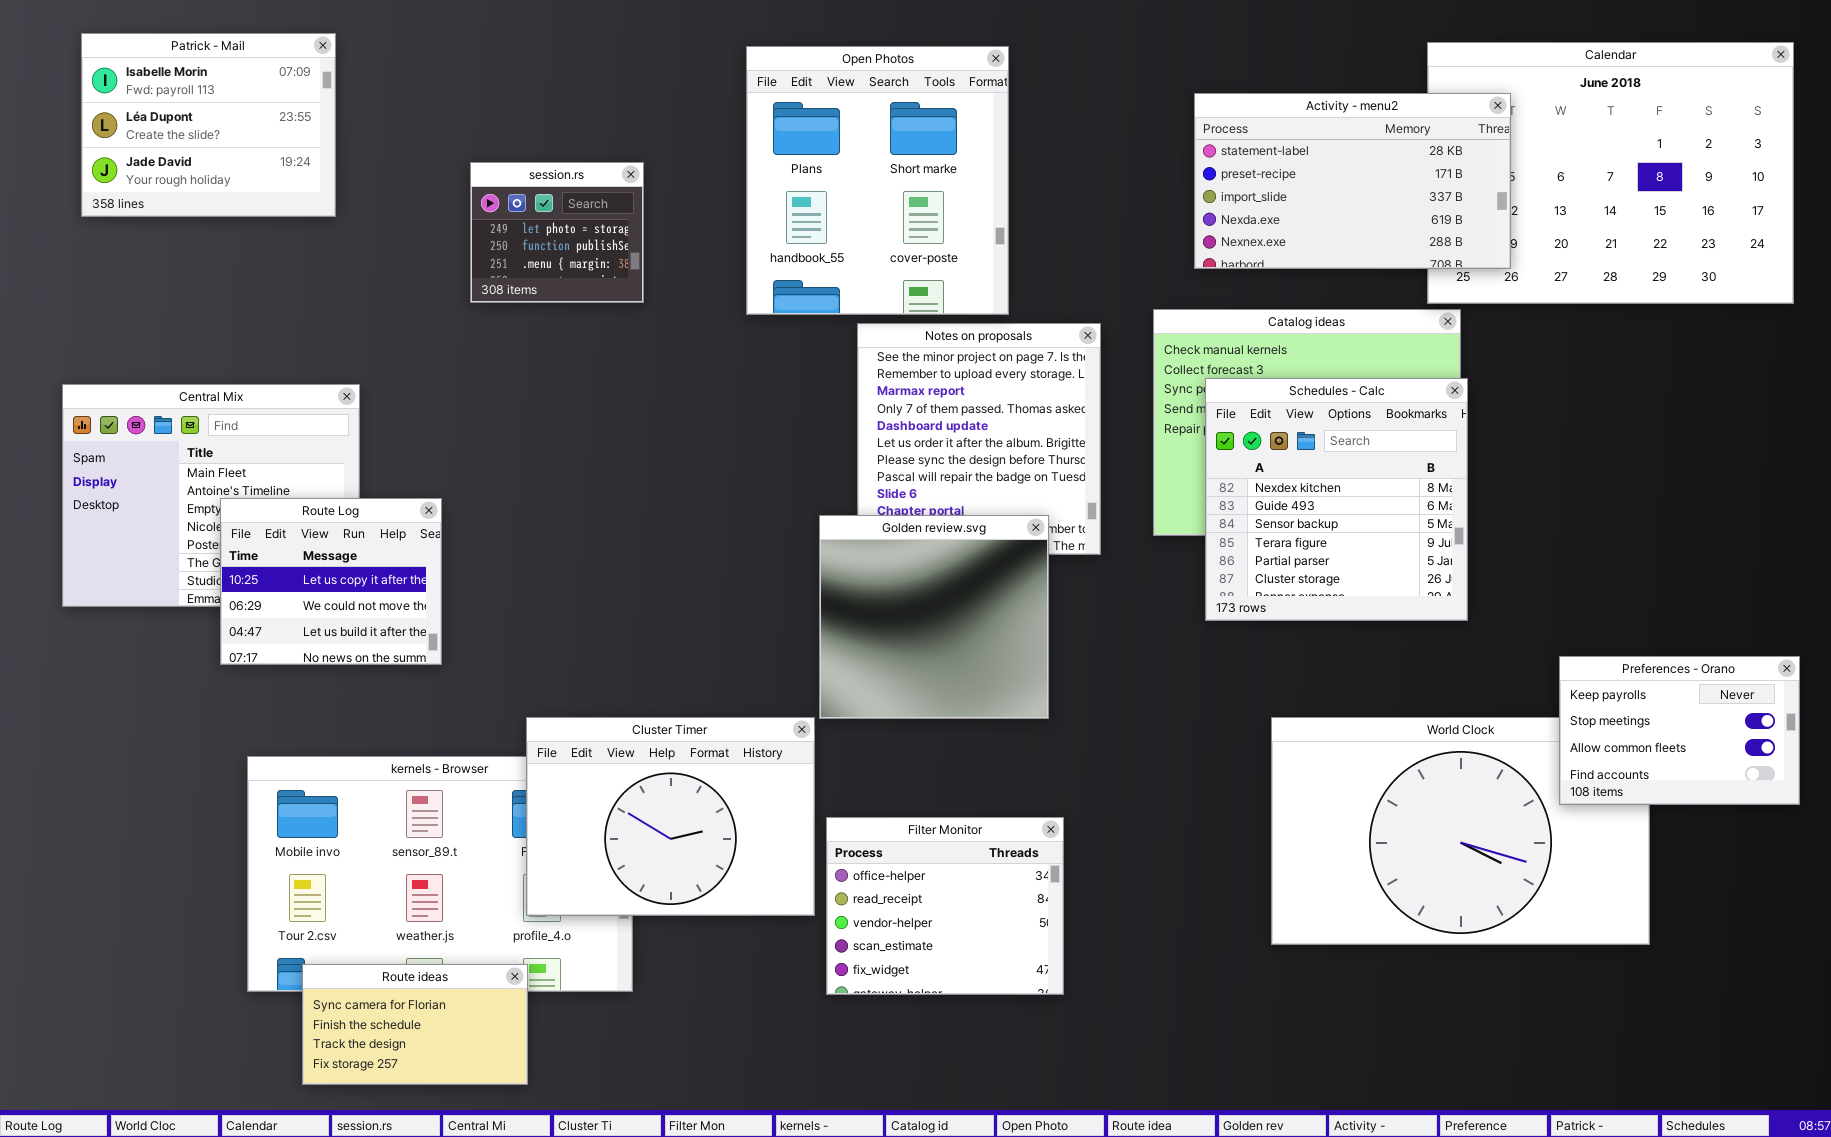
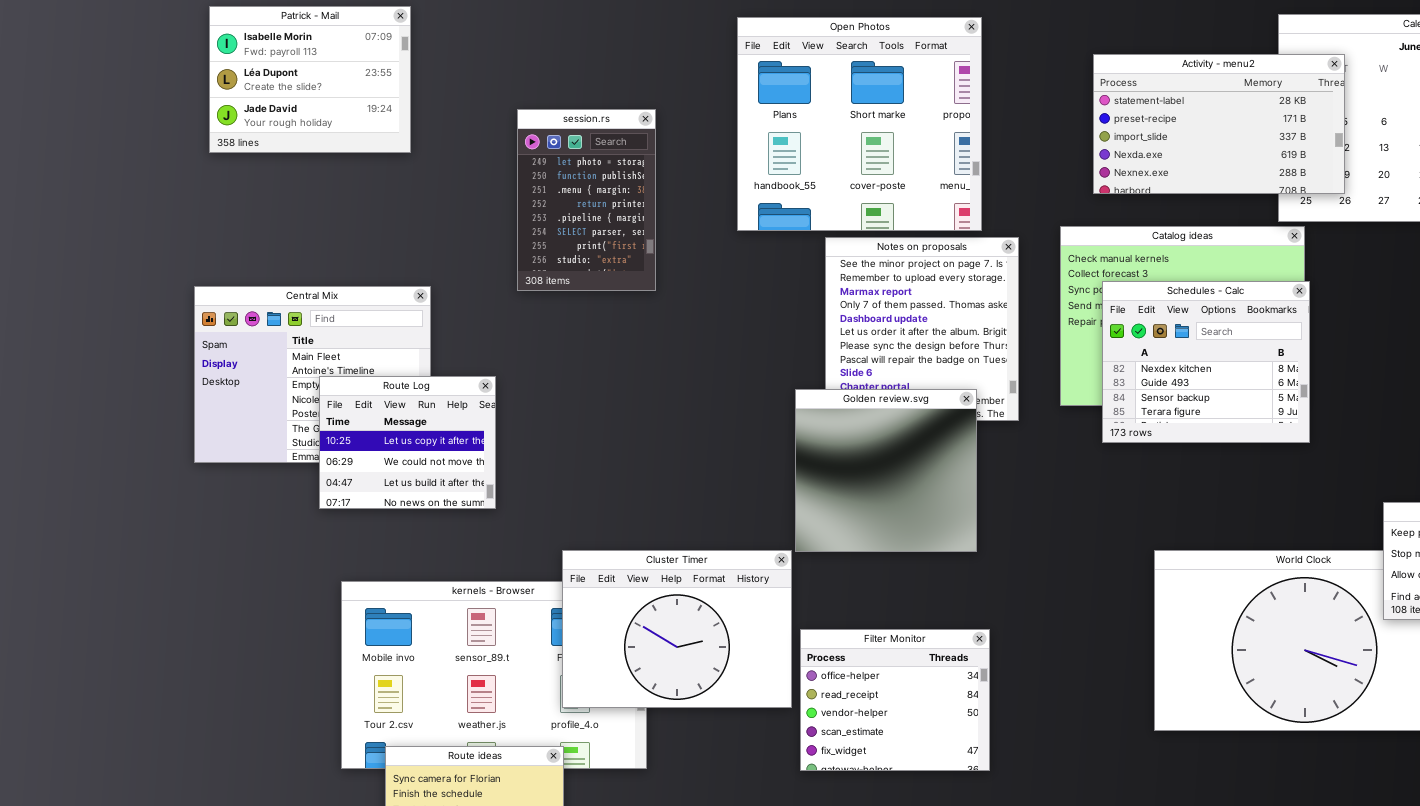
Open Photos: [746,46,1009,315] -> [737,17,982,231], resized
session.rs: [470,162,644,303] -> [517,109,656,291], resized
Schedules - Calc: [1205,378,1468,621] -> [1102,281,1310,443], resized

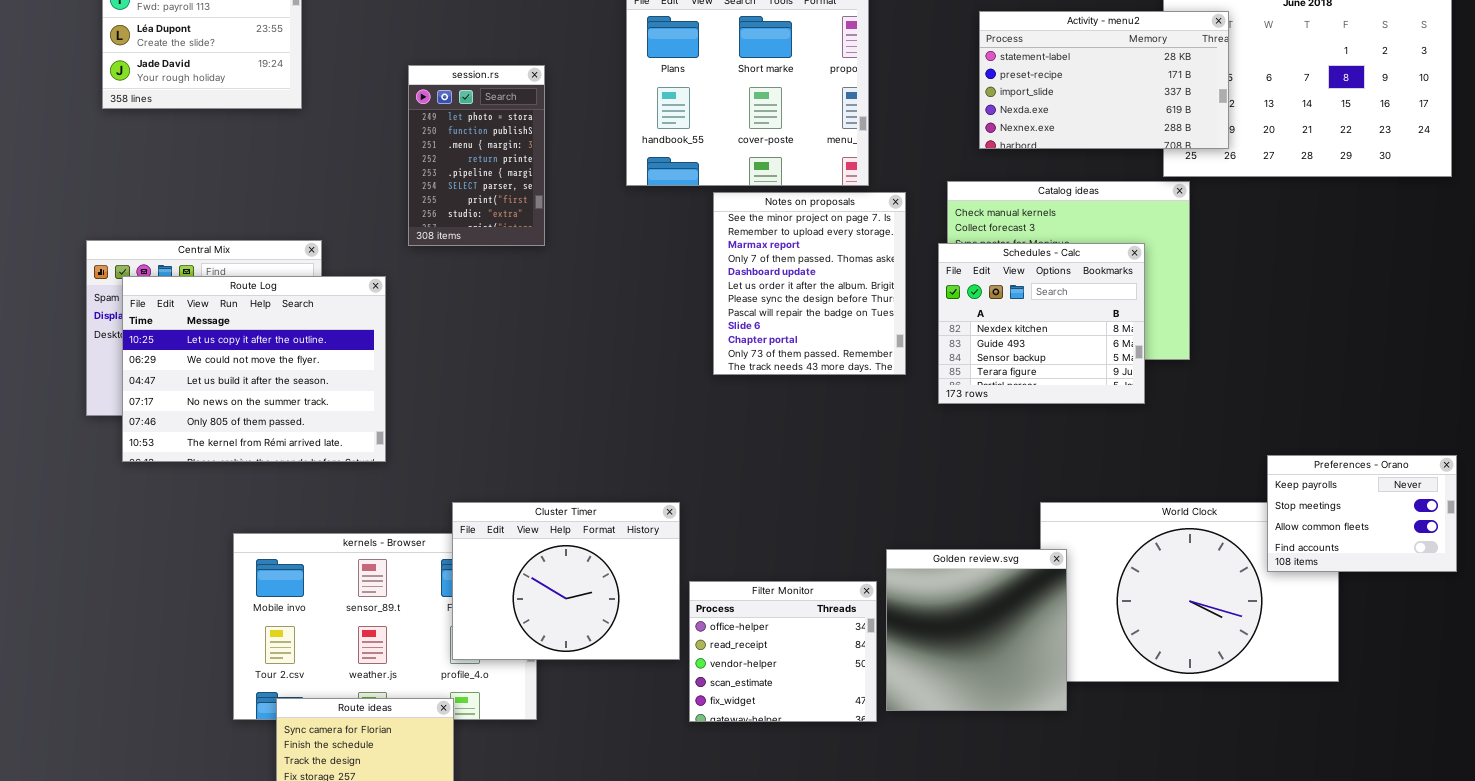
Schedules - Calc: [1102,281,1310,443] -> [938,243,1145,404], moved
Route Log: [319,376,496,509] -> [122,276,386,462], resized
Golden review.svg: [795,389,977,552] -> [886,549,1067,711], moved

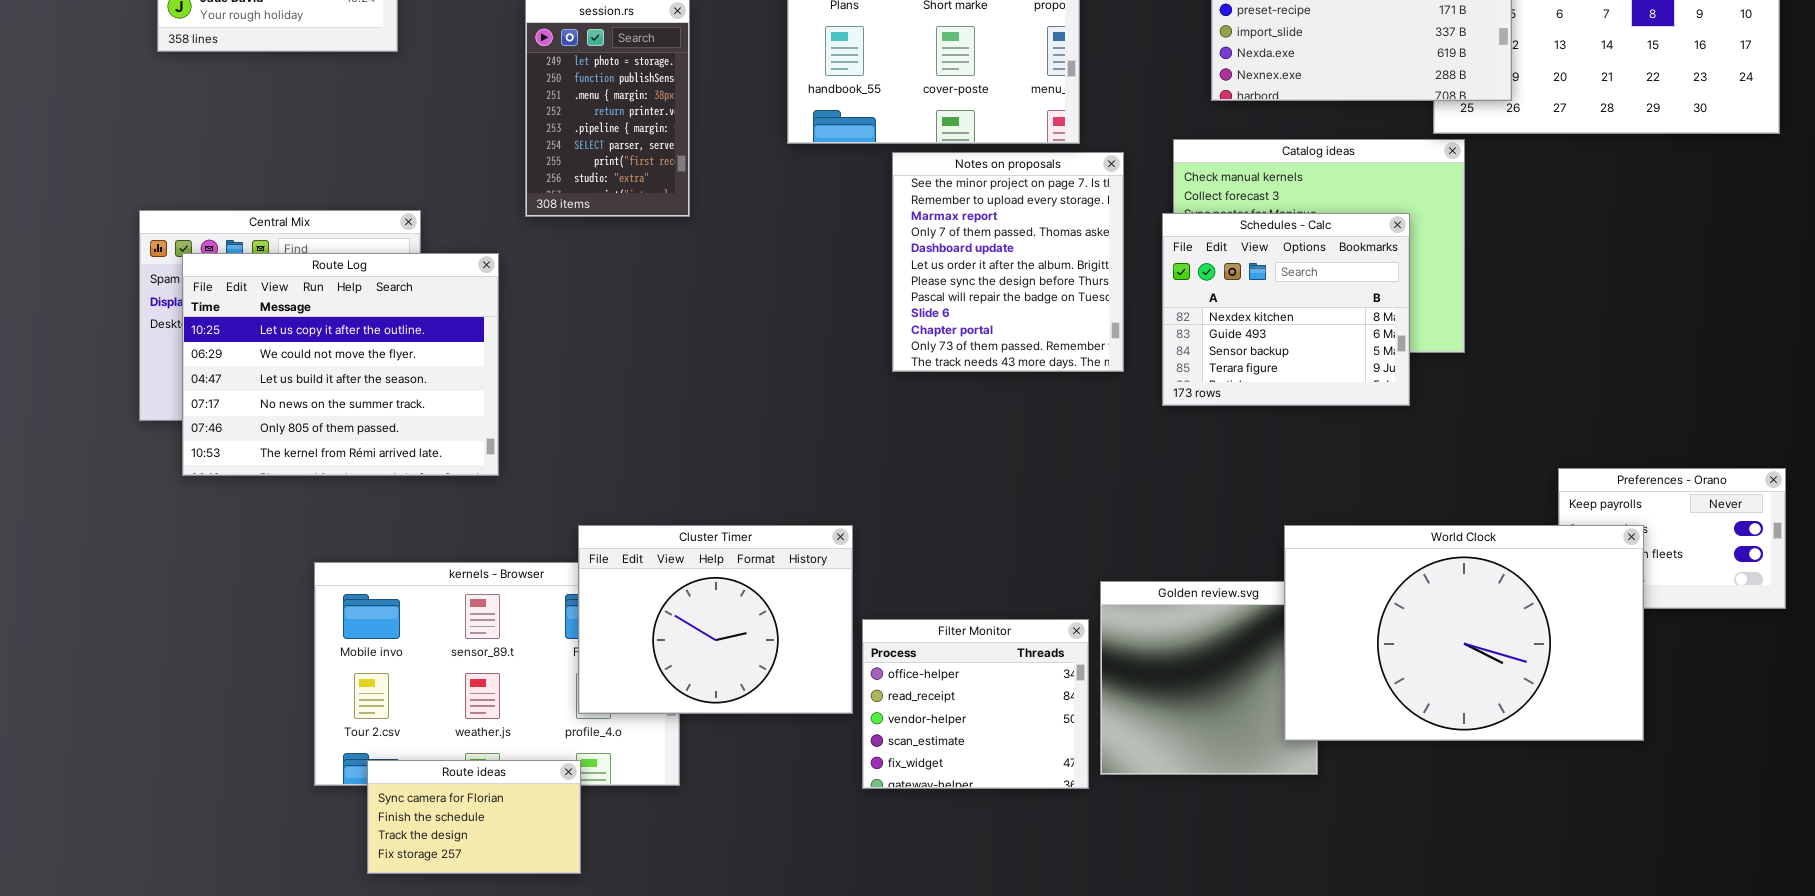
World Clock: [1040,502,1339,682] -> [1284,525,1644,741], raised

